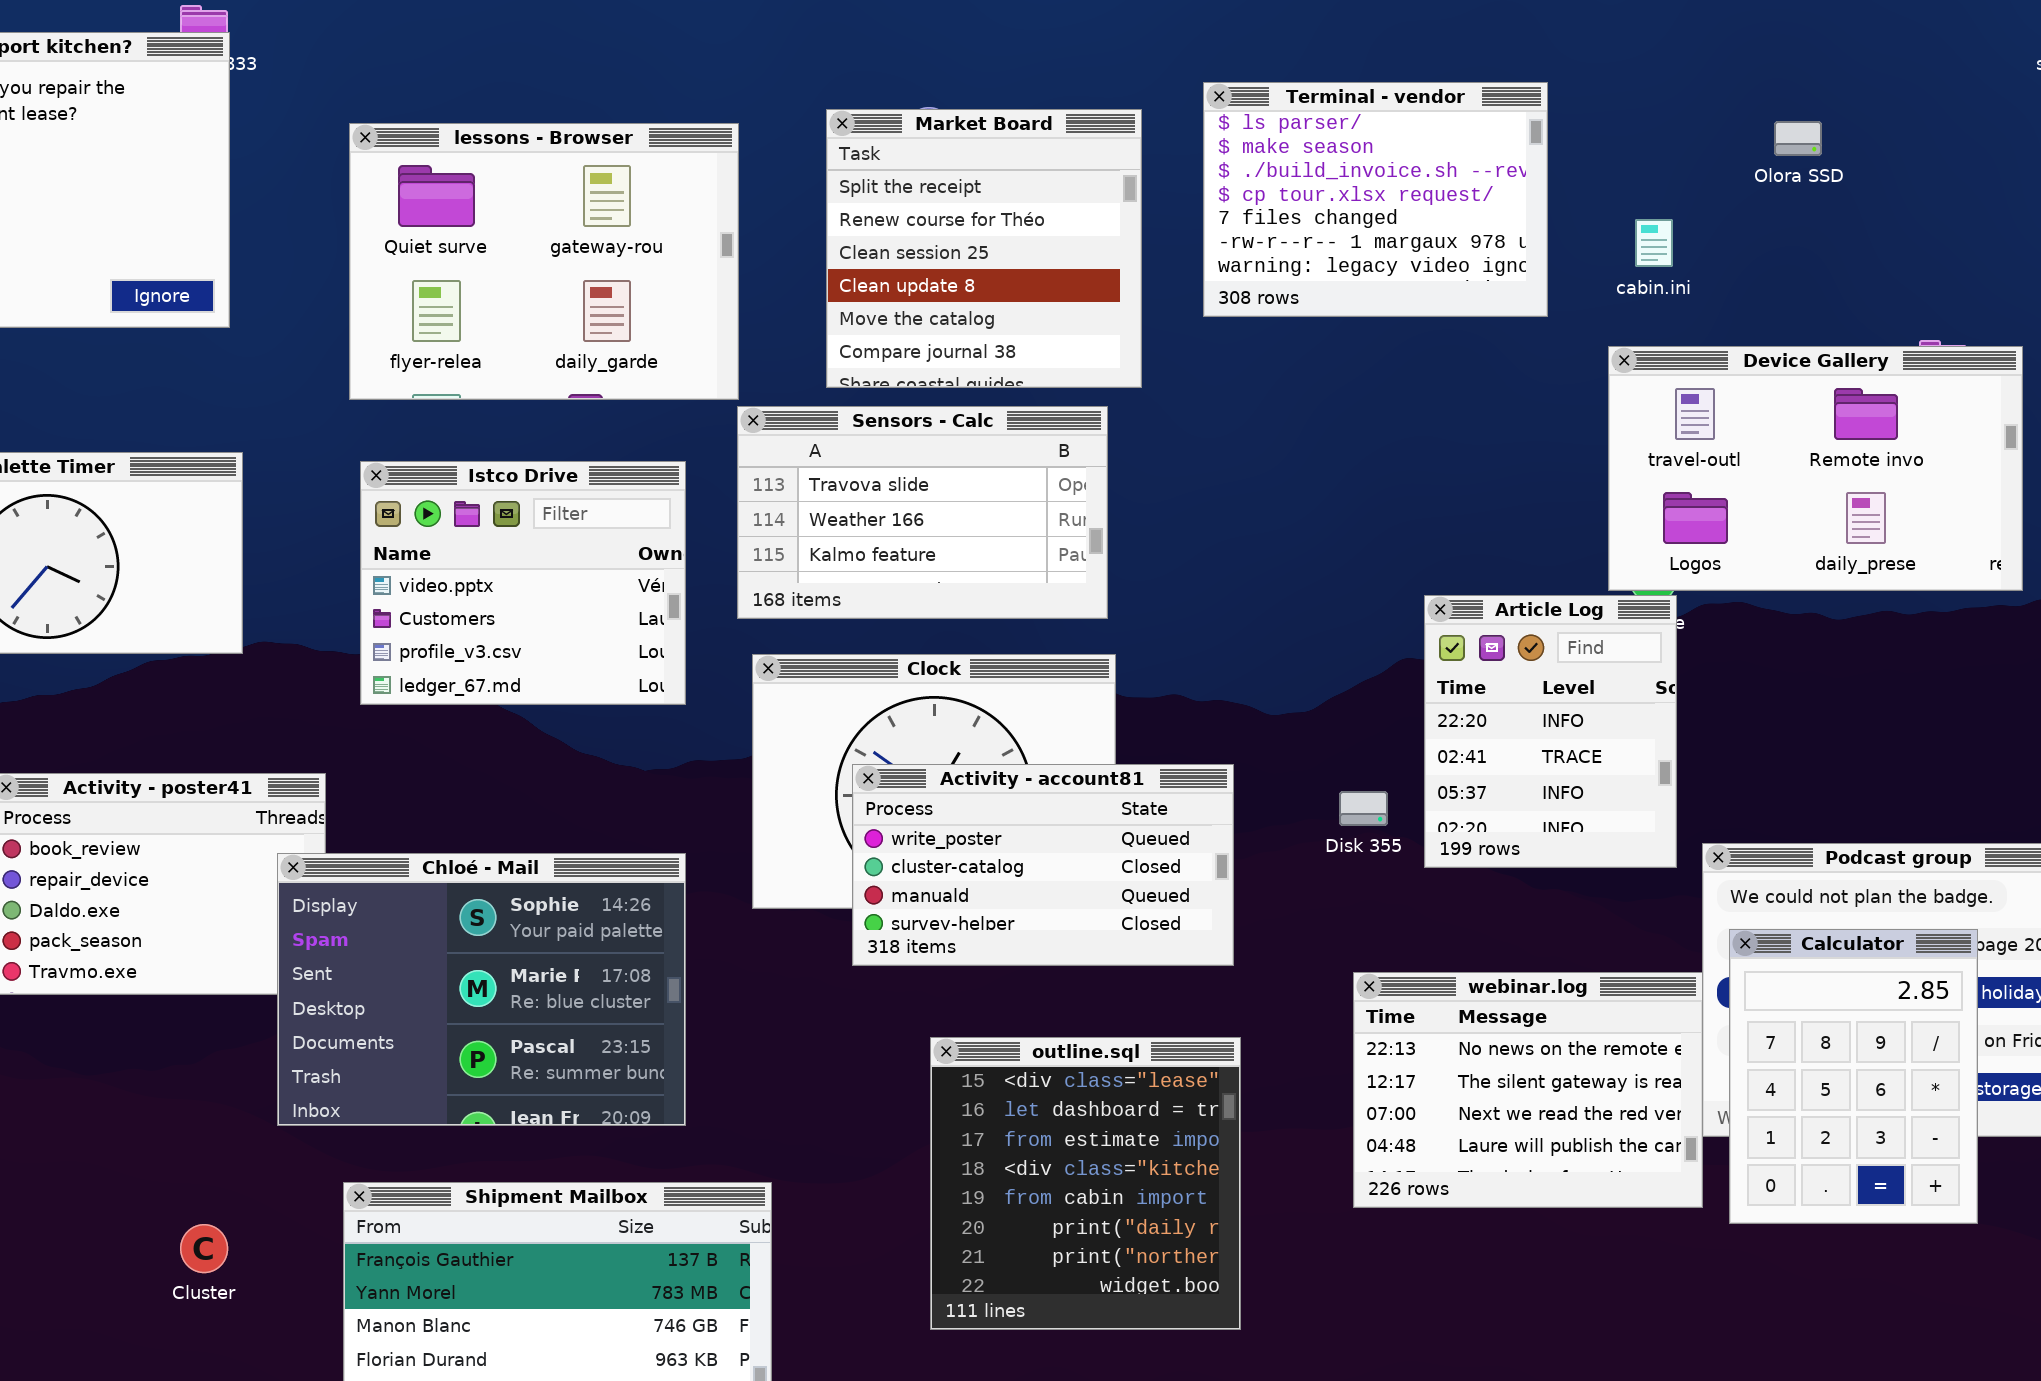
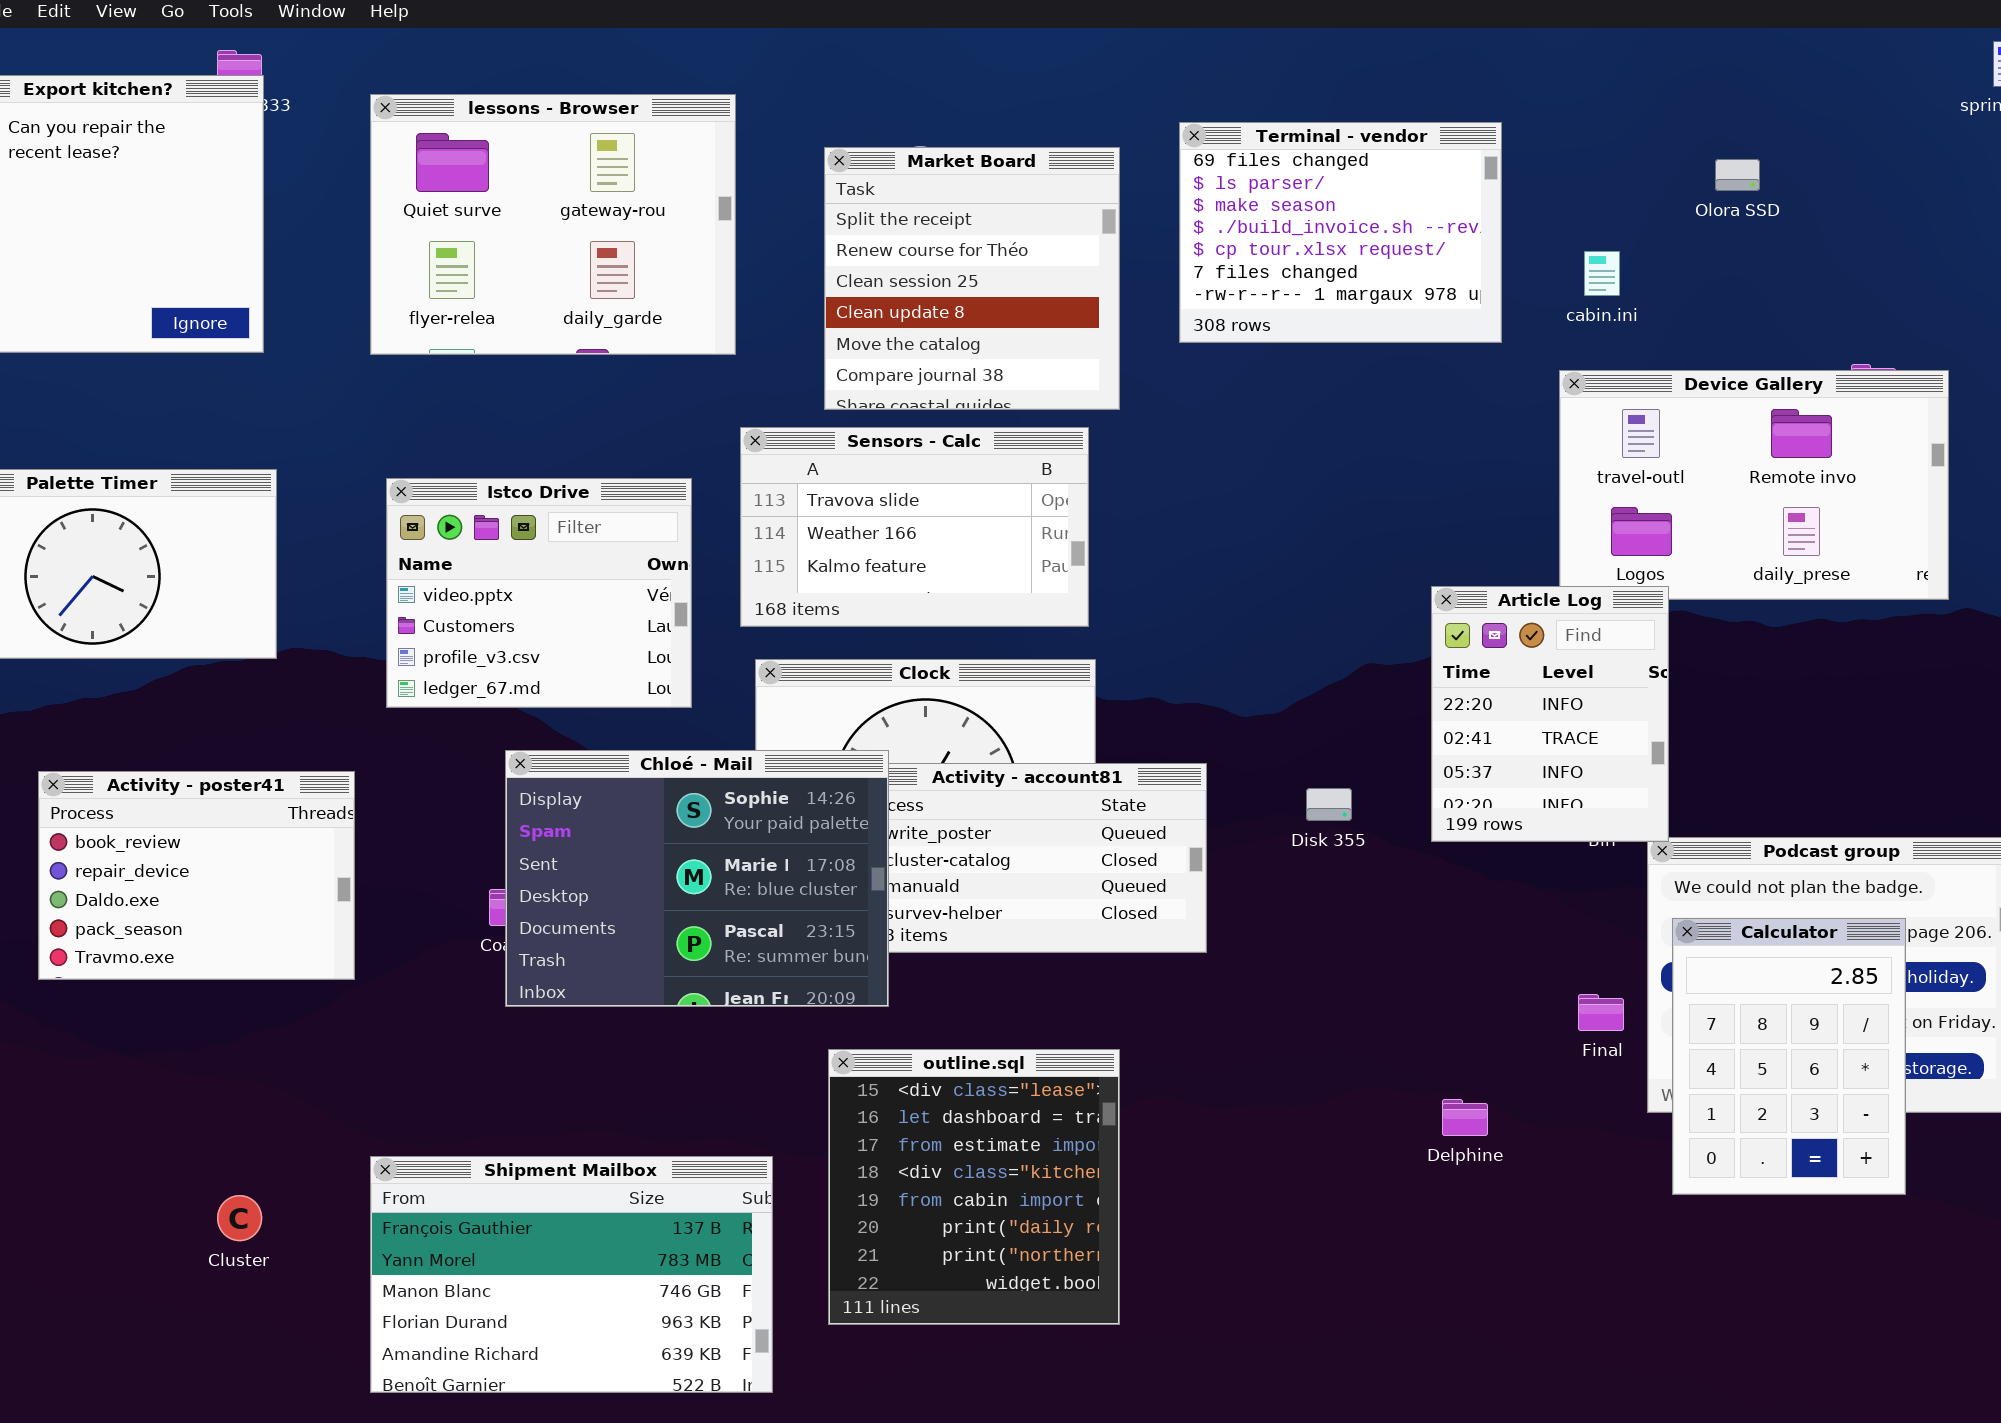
Terminal - vendor: [1203,82,1548,317] -> [1179,122,1502,343], scrolled up 1 row
lessons - Browser: [349,123,739,400] -> [370,94,736,355], moved
Article Log: [1424,595,1677,868] -> [1431,586,1669,842], moved
Chloé - Mail: [277,853,686,1126] -> [505,750,889,1007], moved
webinar.log: [1353,972,1703,1208] -> none, closed
outline.sql: [930,1037,1241,1330] -> [828,1049,1120,1325], moved

